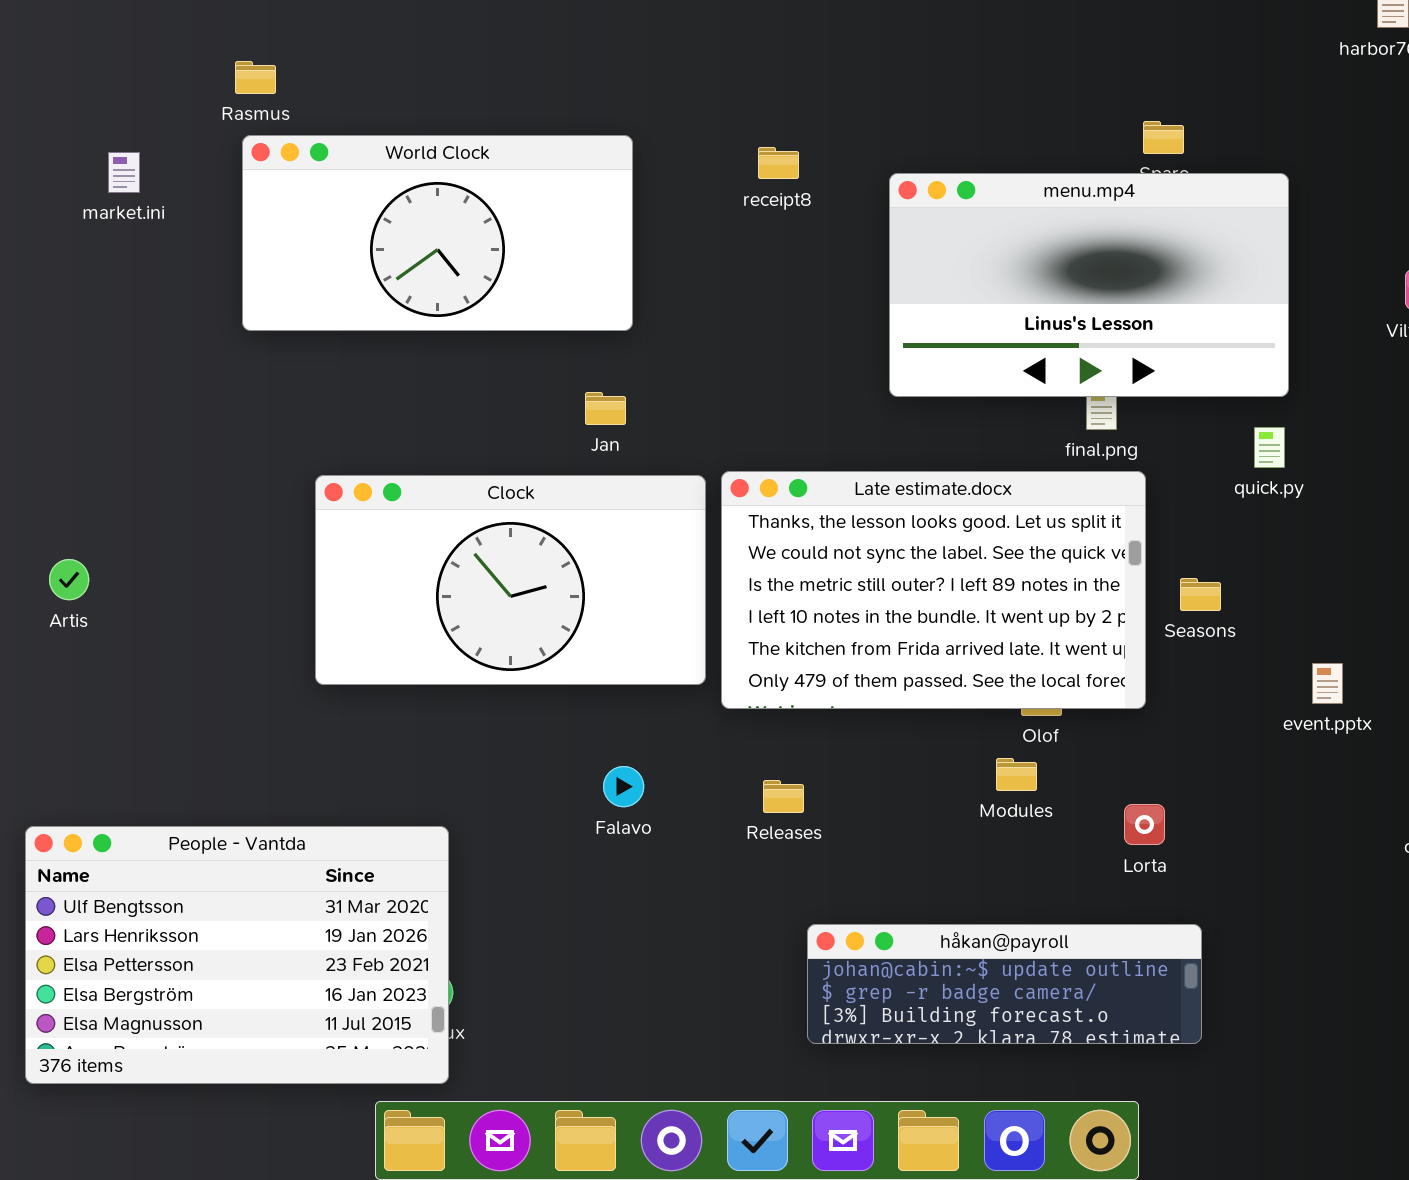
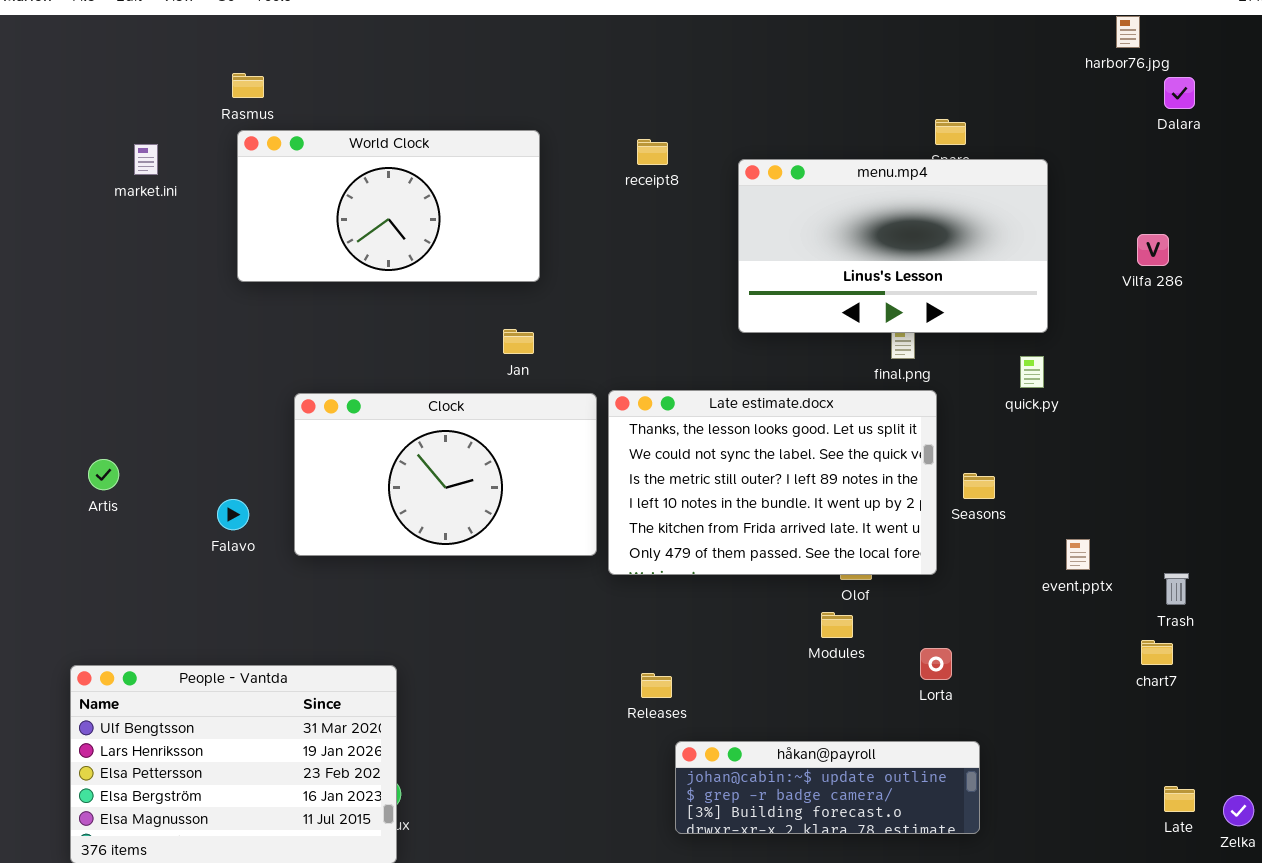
Falavo: [603,766,644,807] -> [217,499,249,530], moved
Releases: [763,780,804,813] -> [641,673,672,698], moved

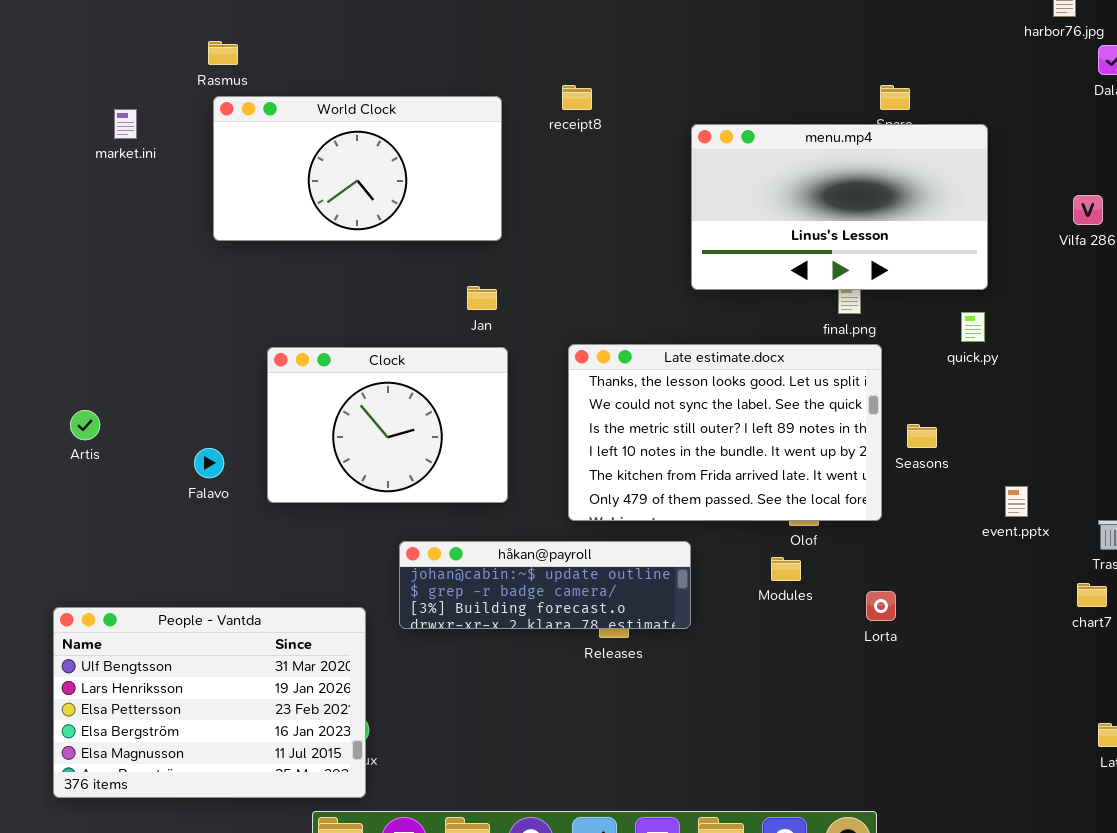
receipt8: [637,139,668,165] -> [562,85,592,110], moved
Clock: [294,393,597,556] -> [267,347,508,503], resized
håkan@payroll: [675,741,980,834] -> [399,541,691,629], moved

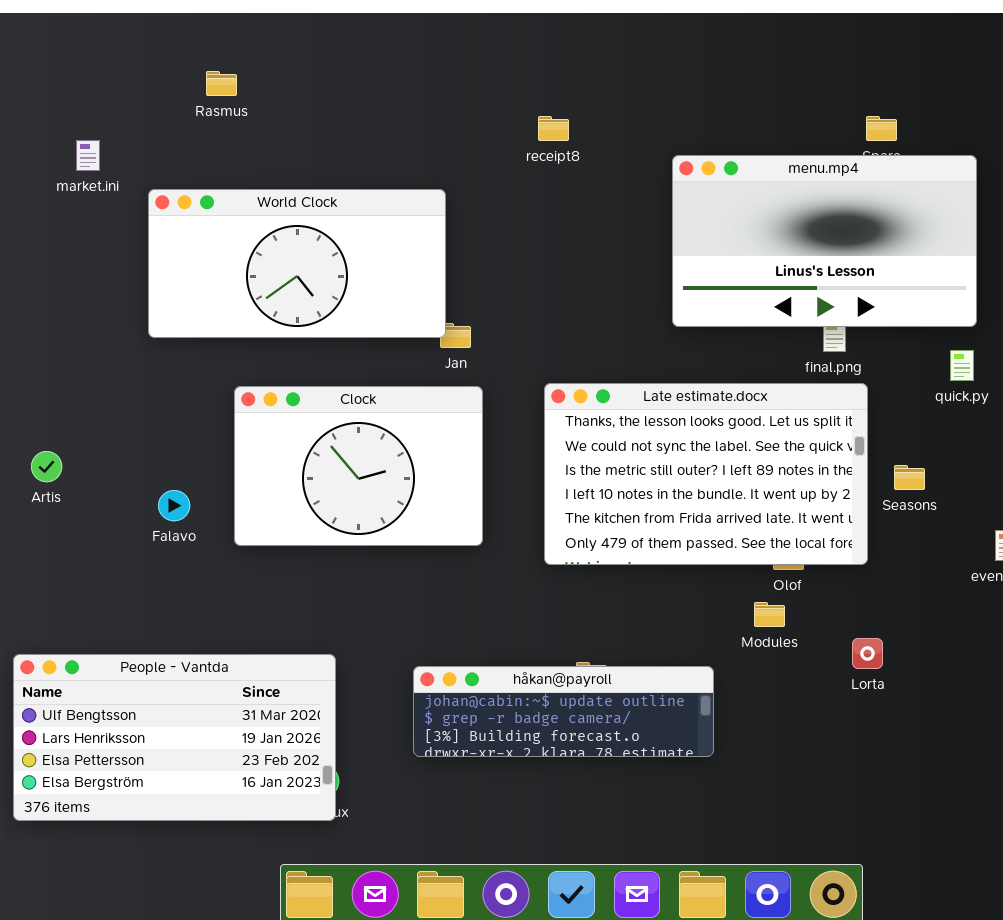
Rasmus: [208,41,238,65] -> [206,71,237,96], moved
World Clock: [213,96,502,241] -> [148,189,446,338], moved
håkan@payroll: [399,541,691,629] -> [413,666,714,757], moved
People - Vantda: [53,607,366,798] -> [13,654,336,821], resized

